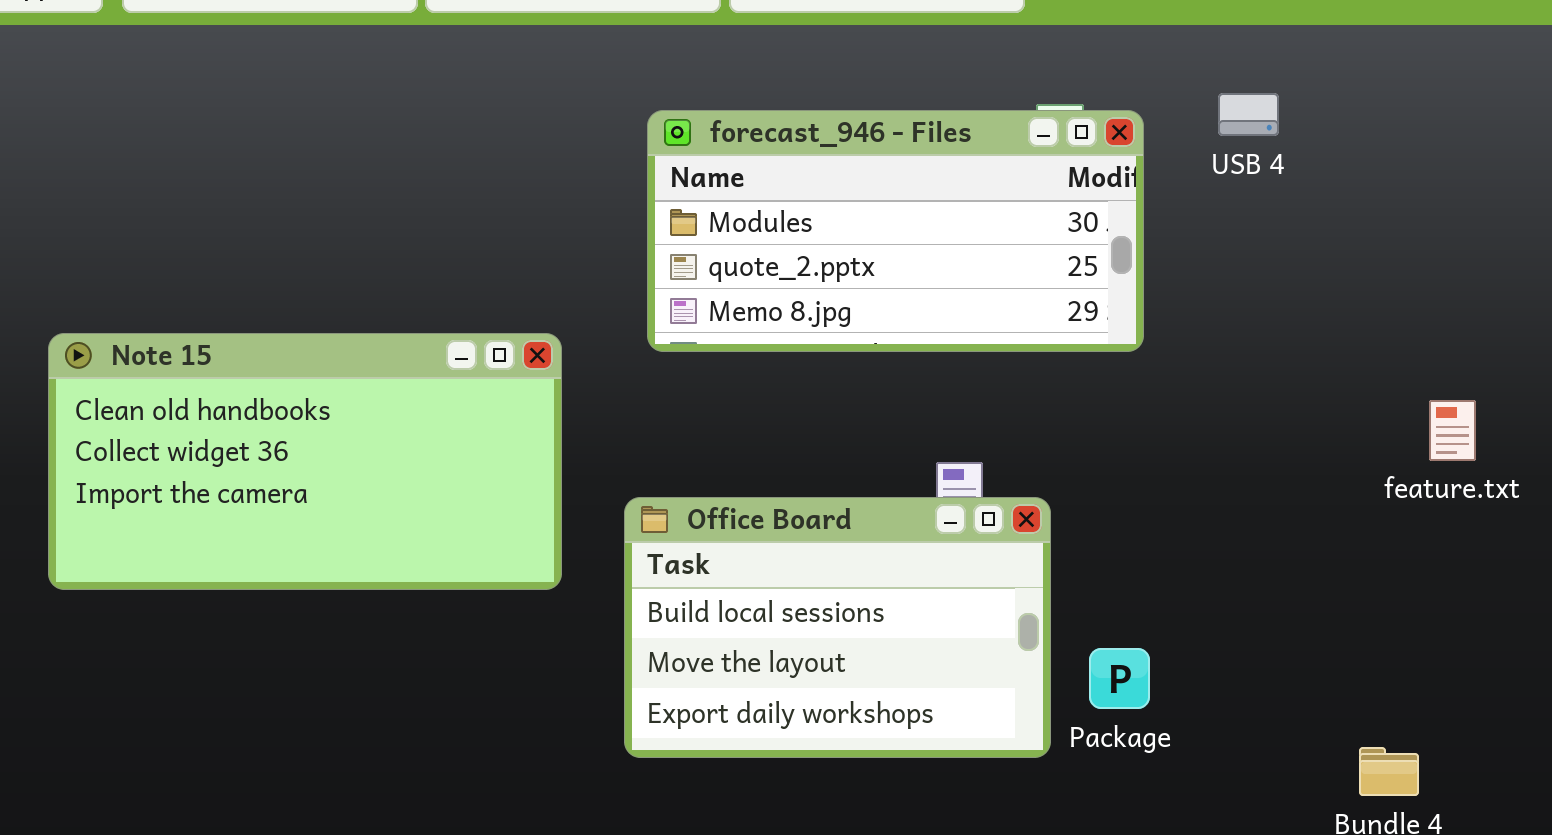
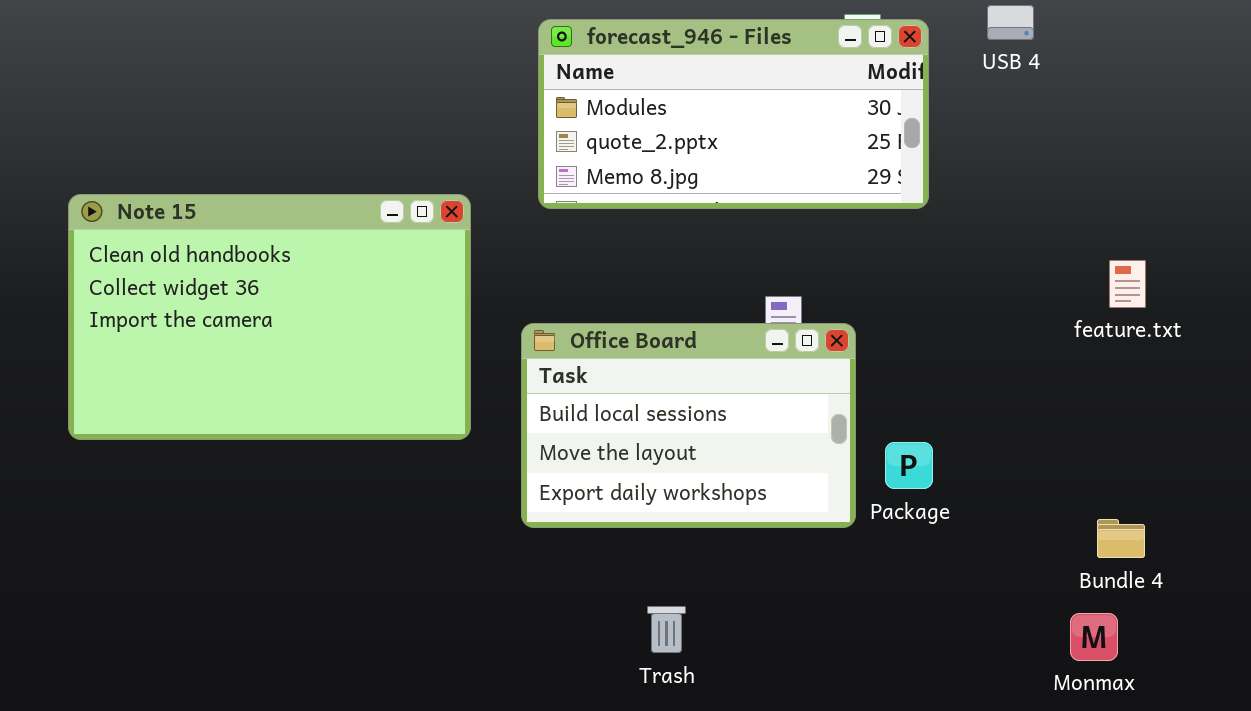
Note 15: [48,333,562,590] -> [68,194,471,440], resized
feature.txt: [1429,400,1476,461] -> [1109,260,1146,308], moved

